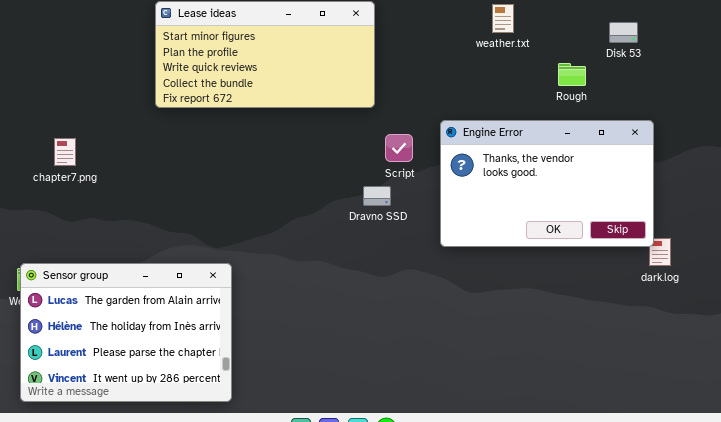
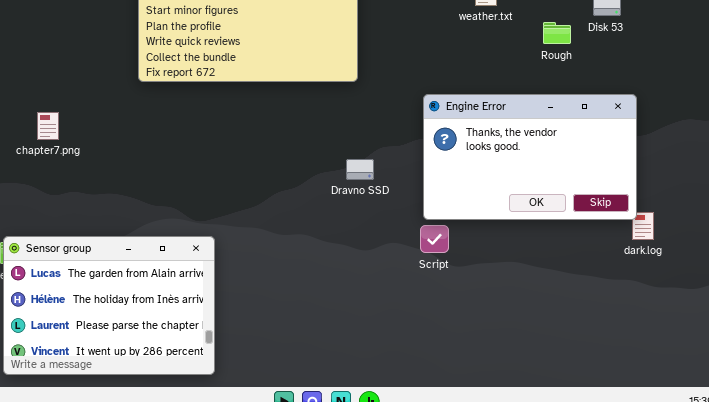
Rough: [558,63,586,86] -> [543,22,571,44], moved
Script: [385,134,413,162] -> [420,225,449,253], moved

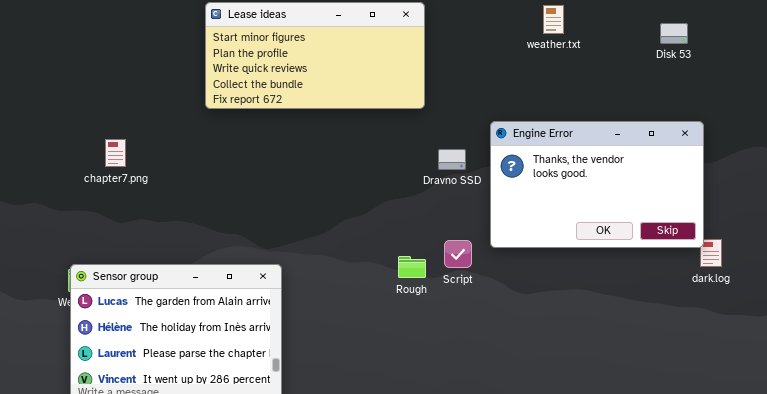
Rough: [543,22,571,44] -> [398,256,426,278], moved
Dravno SSD: [346,159,374,180] -> [438,149,466,170], moved
Script: [420,225,449,253] -> [444,240,472,268], moved

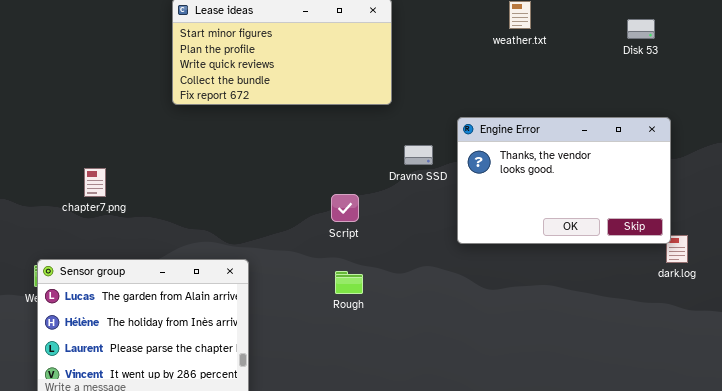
chapter7.png: [105,139,126,167] -> [84,168,106,197], moved
Script: [444,240,472,268] -> [331,194,359,222], moved
Rough: [398,256,426,278] -> [335,271,363,294], moved

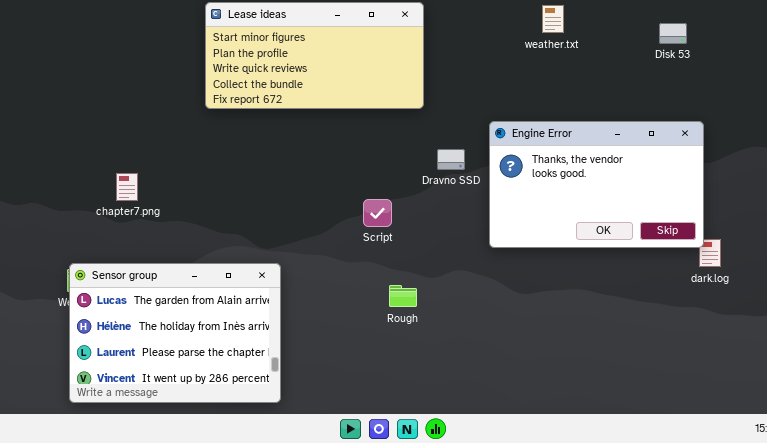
Rough: [335,271,363,294] -> [389,285,417,307], moved

